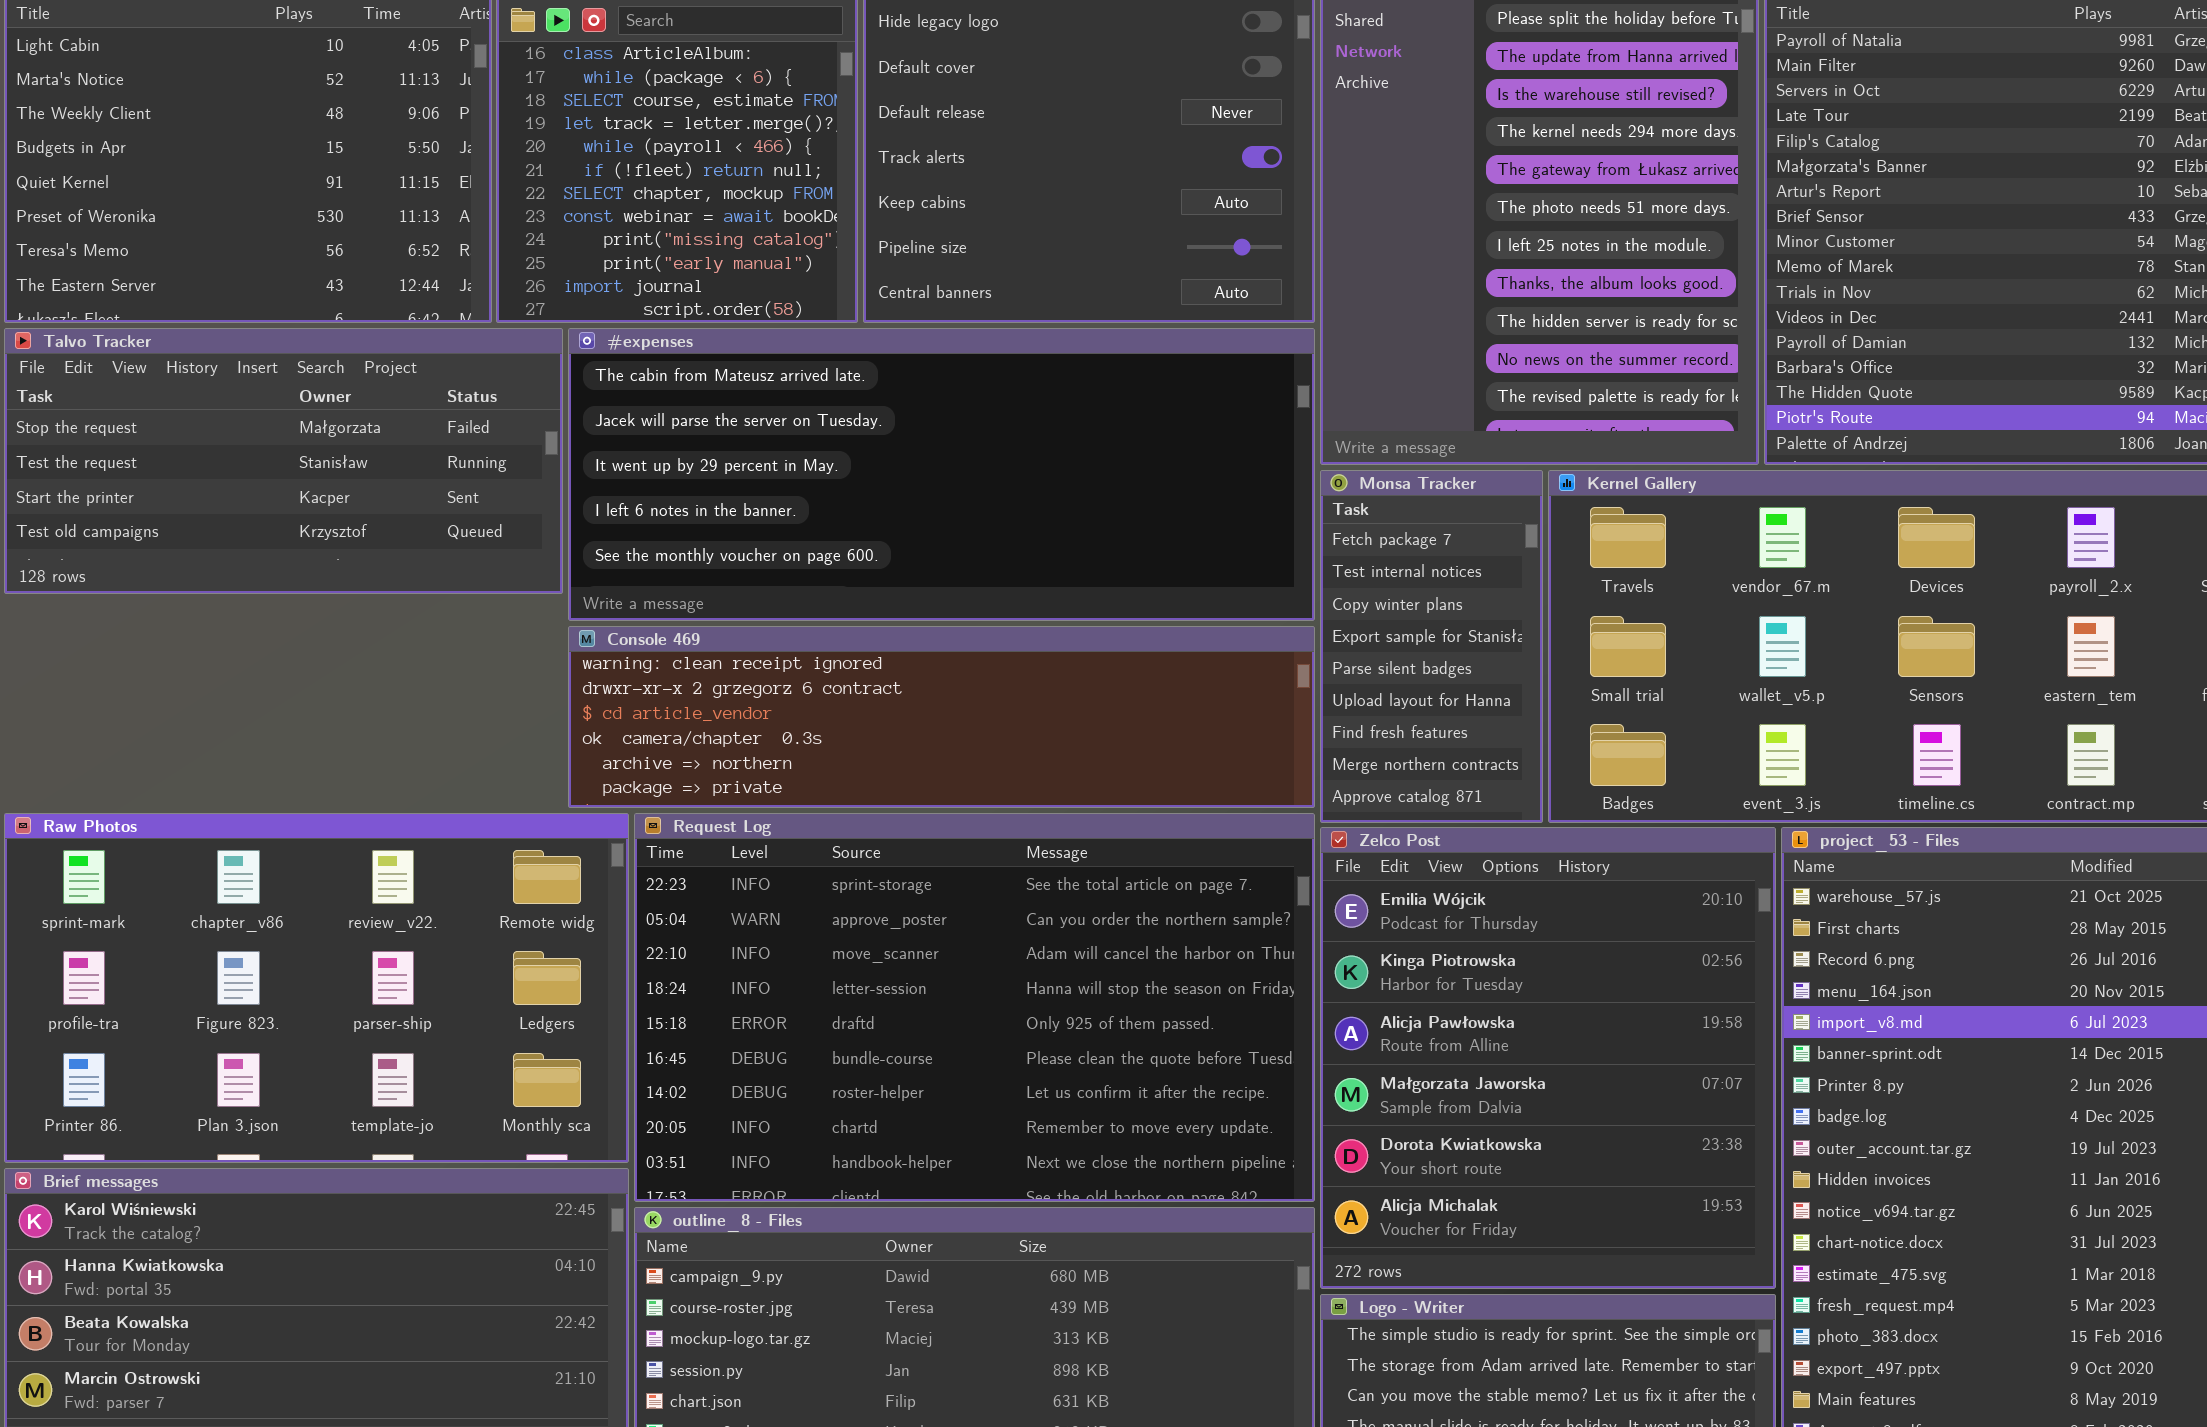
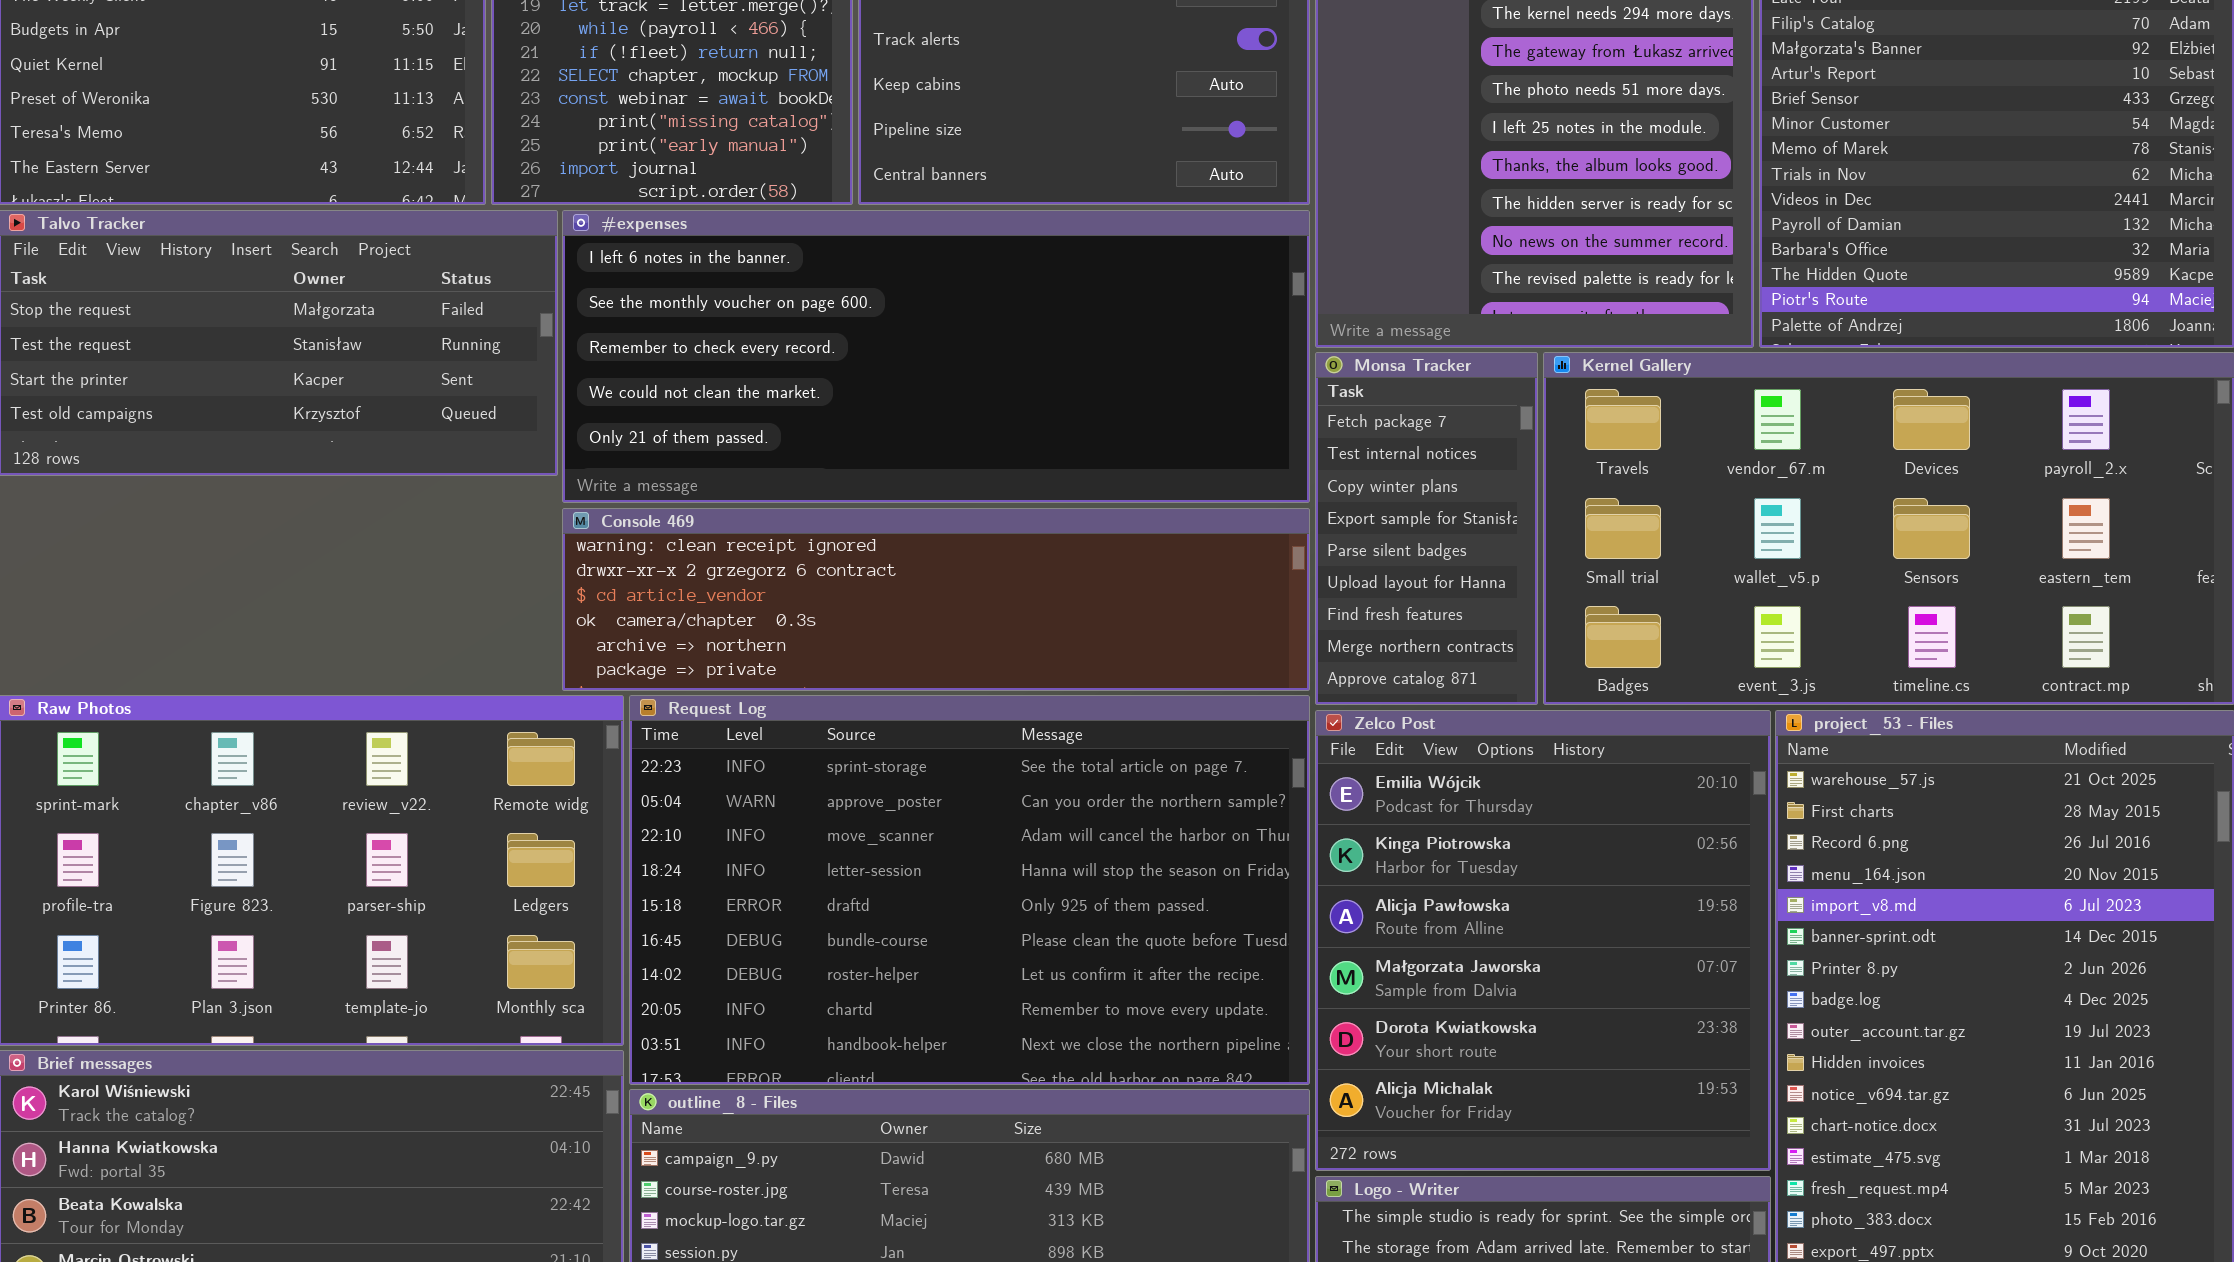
#expenses: [568,328,1315,621] -> [562,210,1310,503], scrolled down 3 rows

